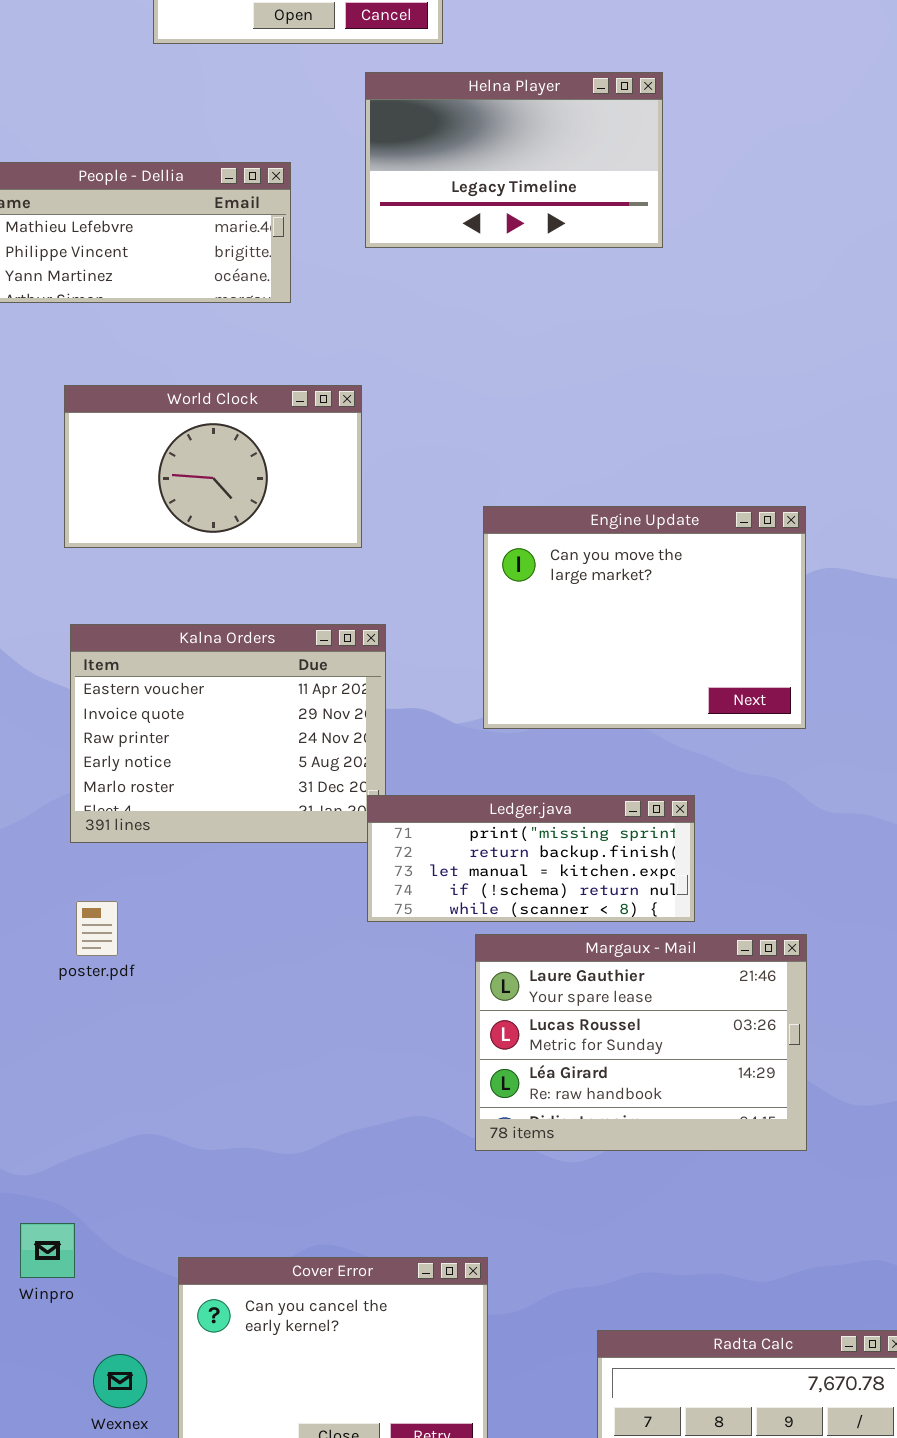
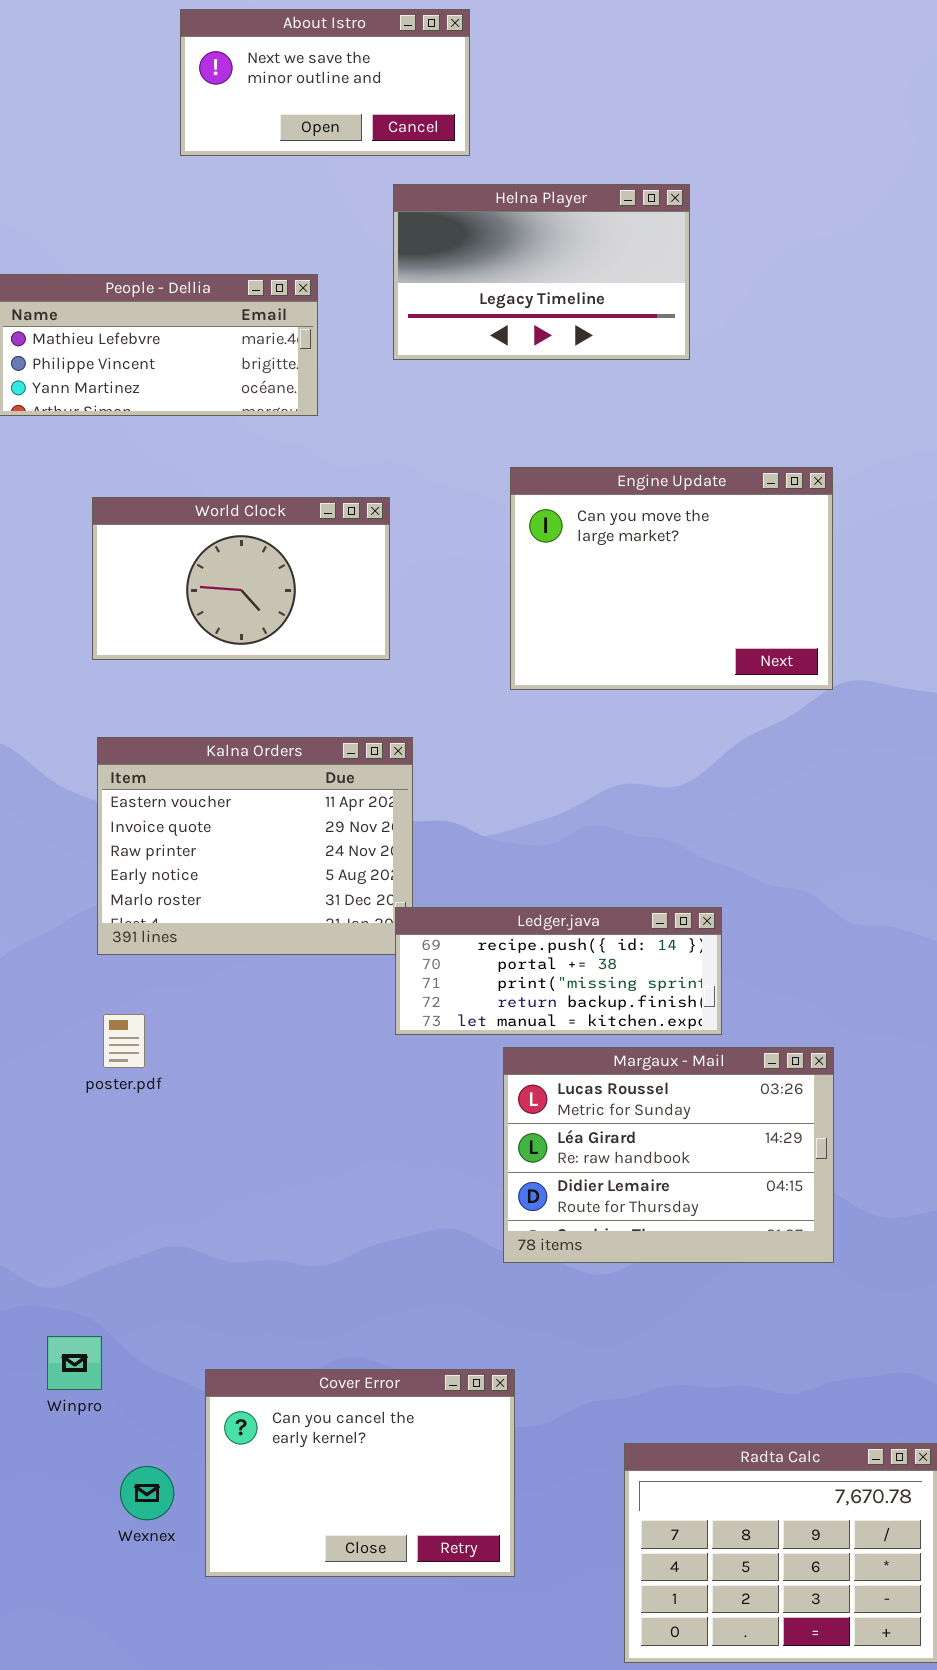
Engine Update: [483,506,806,729] -> [510,467,833,690], moved
Ledger.java: [367,795,695,922] -> [395,907,722,1035], scrolled up 2 rows
Margaux - Mail: [475,934,807,1151] -> [503,1047,834,1263], scrolled down 1 row

